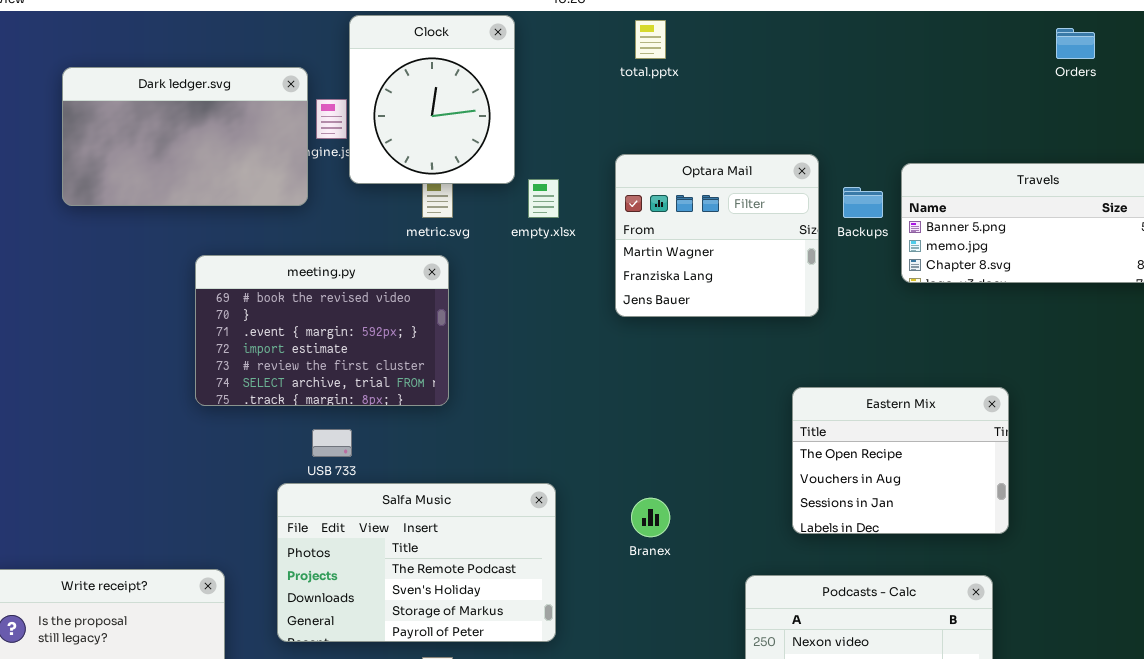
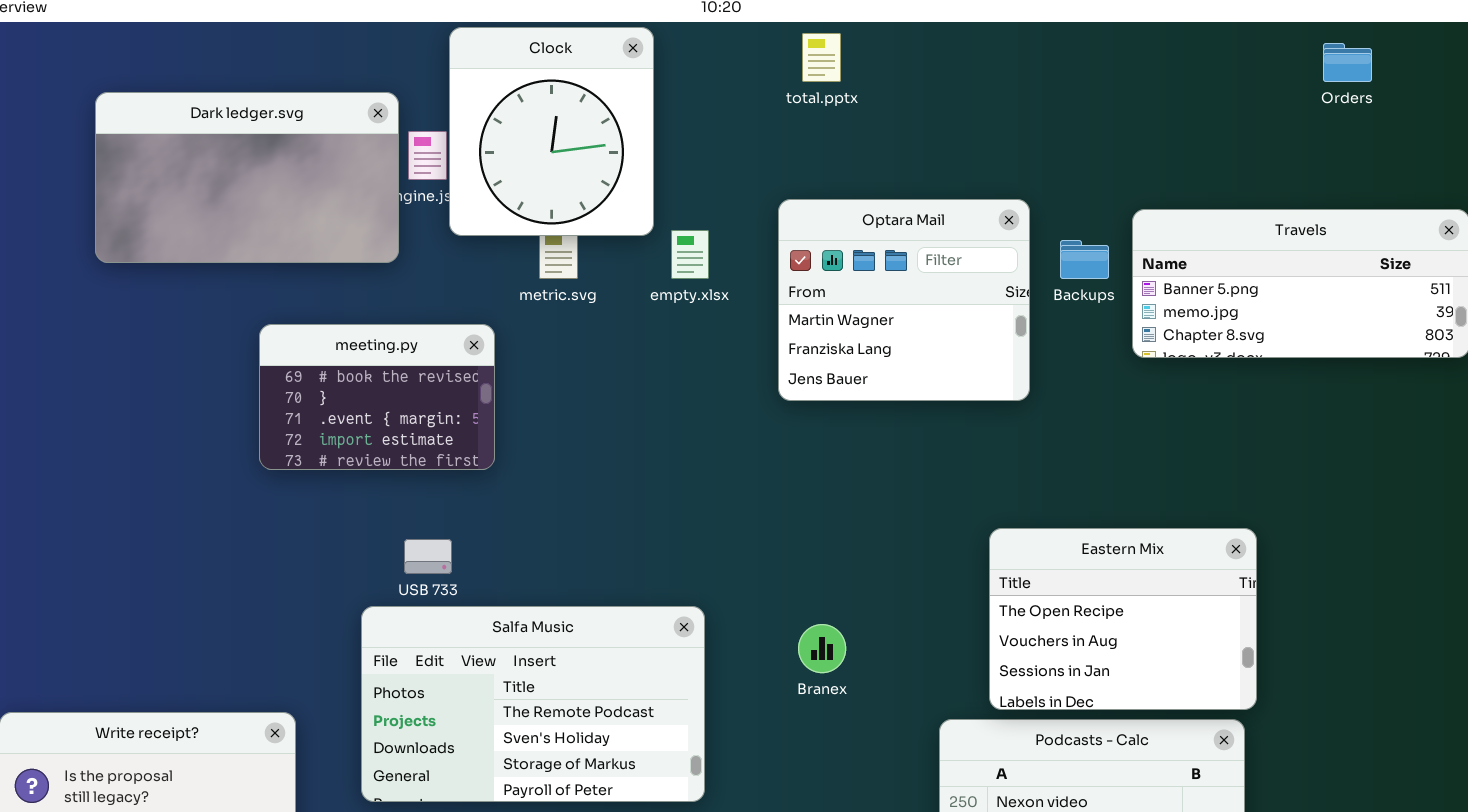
meeting.py: [195,255,449,406] -> [259,324,495,470], resized
Eastern Mix: [792,387,1009,534] -> [989,528,1257,710], moved

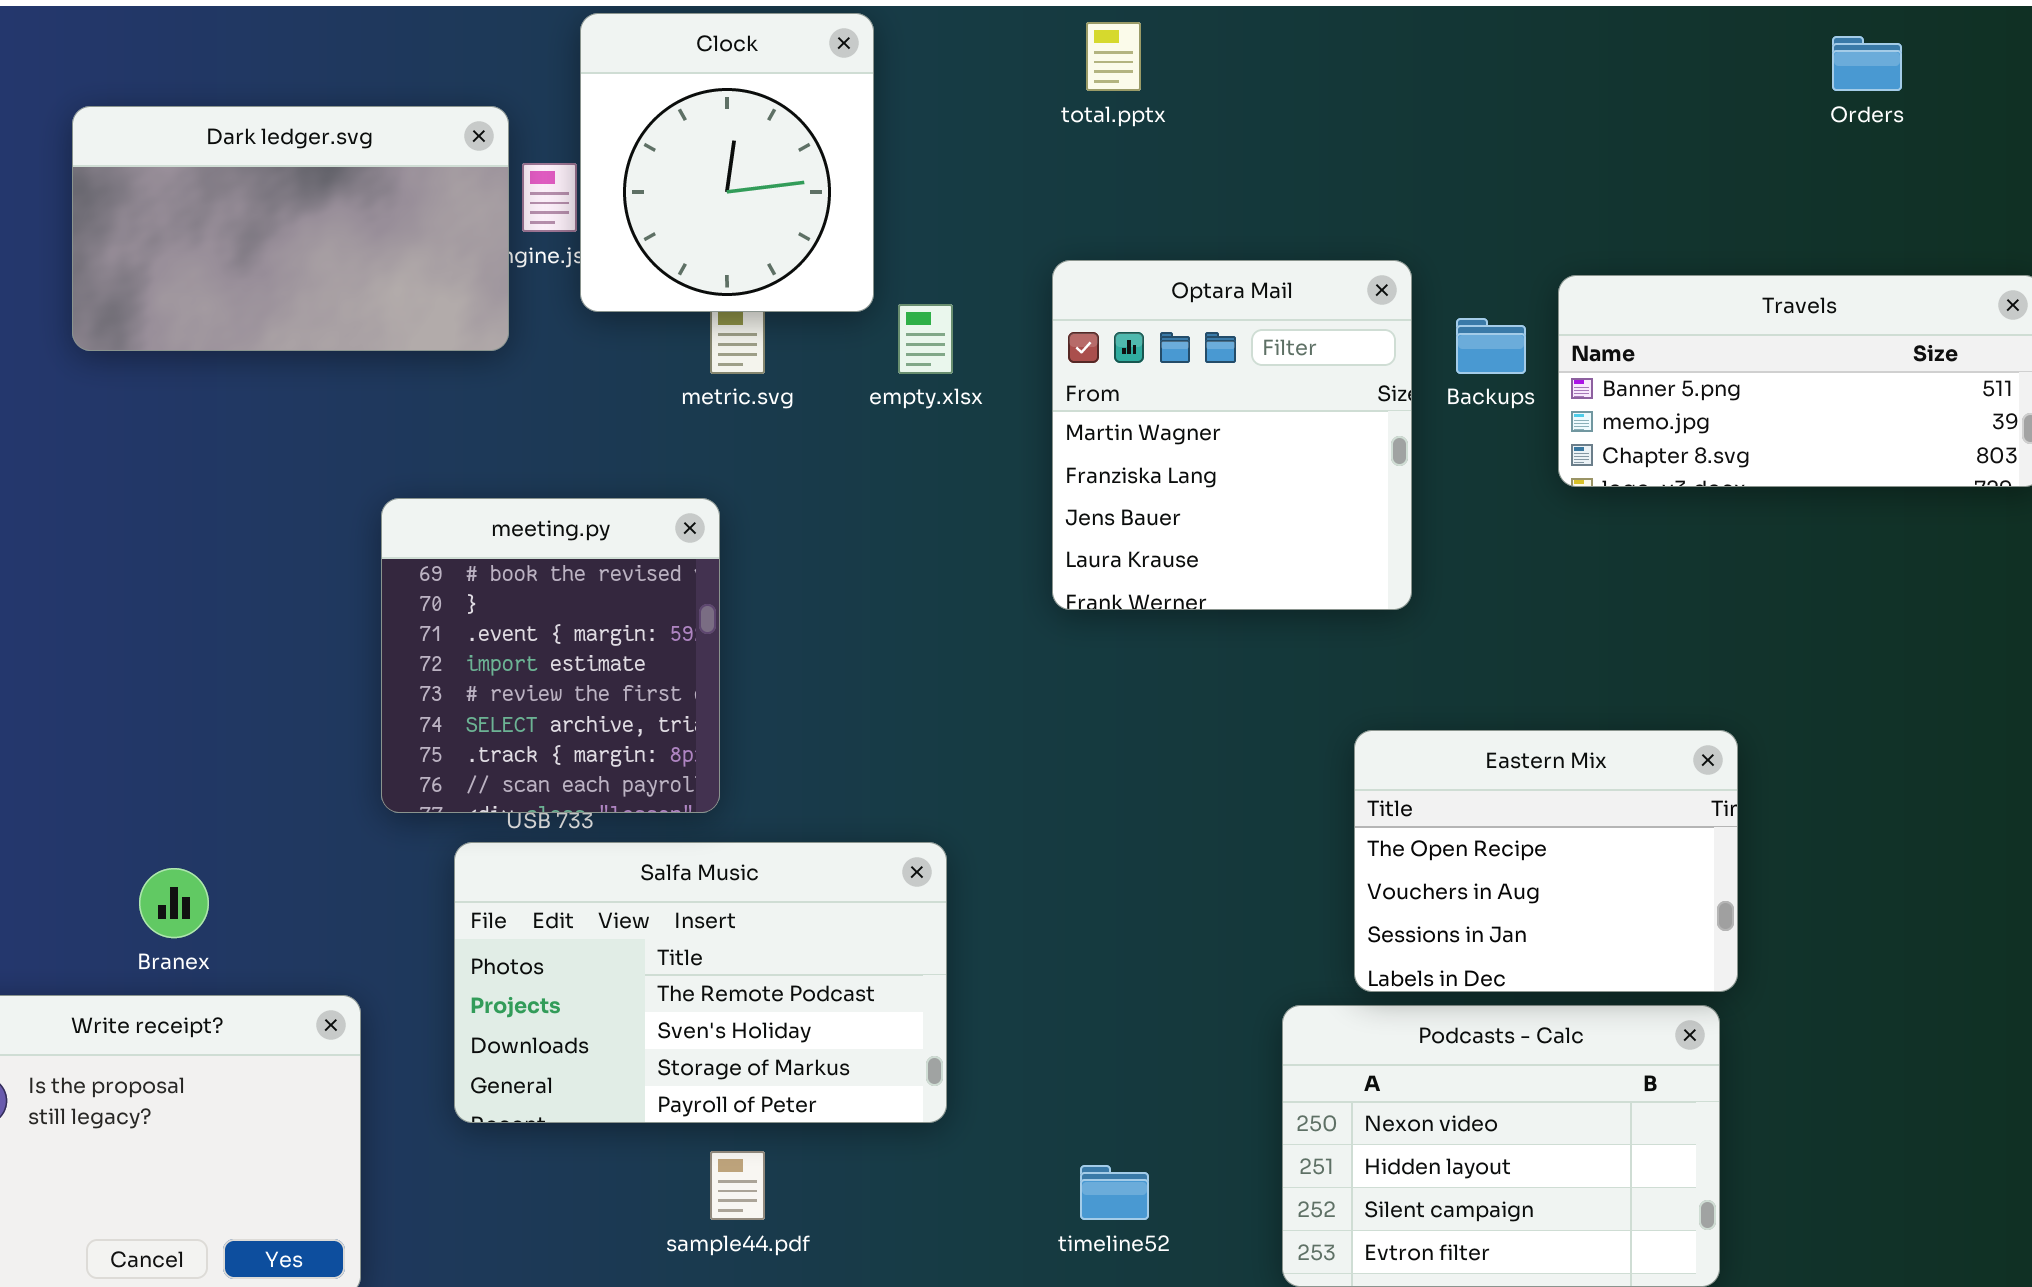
Optara Mail: [778,199,1030,401] -> [1052,260,1412,610], resized
meeting.py: [259,324,495,470] -> [381,498,720,813], moved, resized
Branex: [798,624,846,673] -> [139,868,209,938], moved

